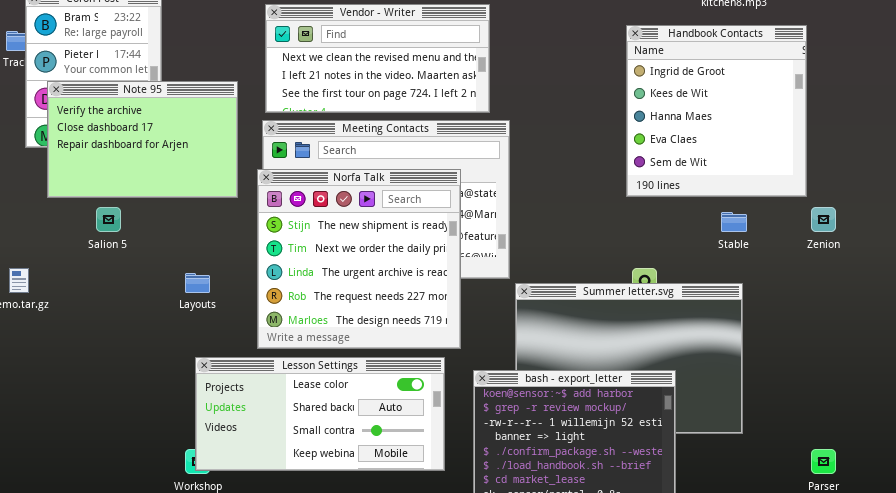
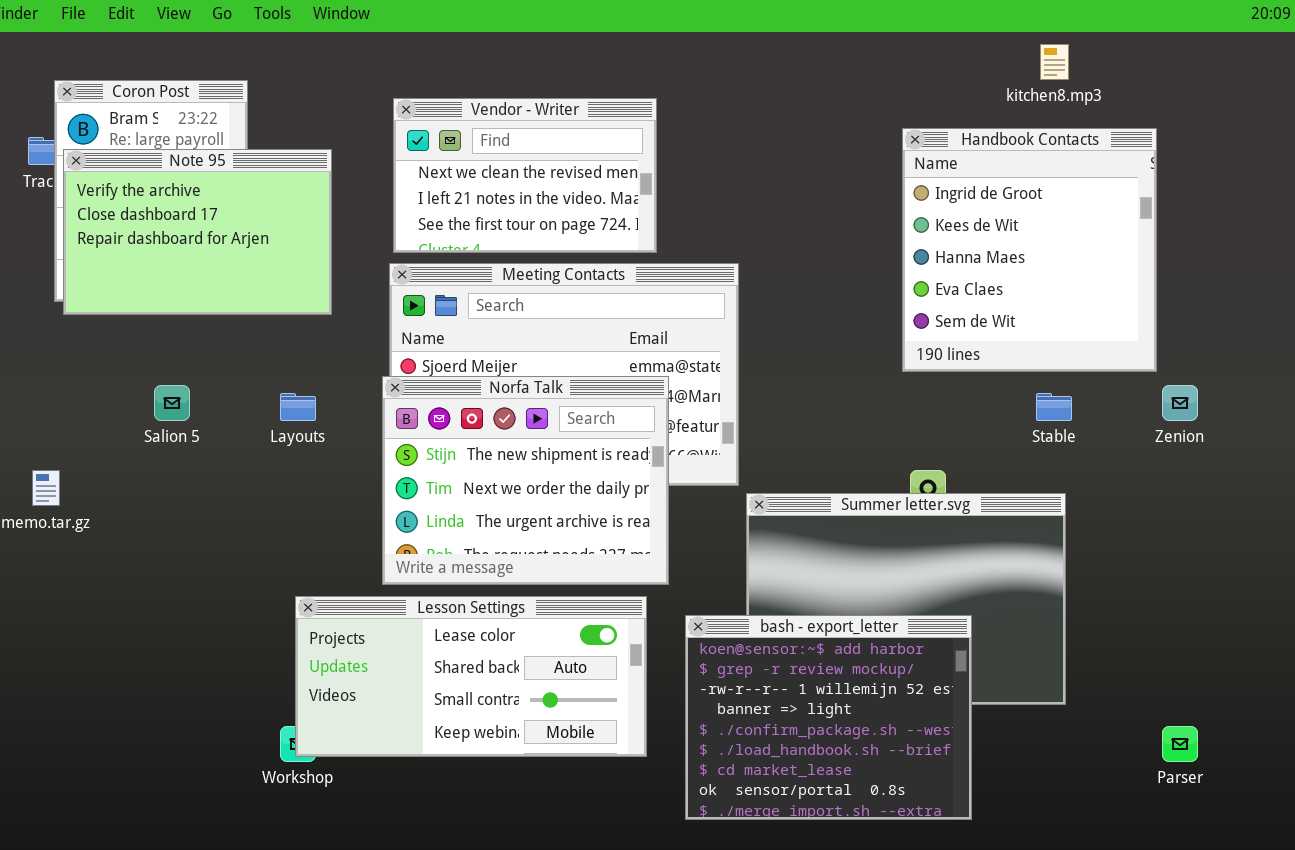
Vendor - Writer: [265,4,490,113] -> [393,98,657,253], resized
Note 95: [47,81,238,198] -> [63,149,332,315], moved
Norfa Talk: [257,169,461,349] -> [382,376,669,585], resized
Layouts: [185,273,210,293] -> [280,393,316,421], moved

